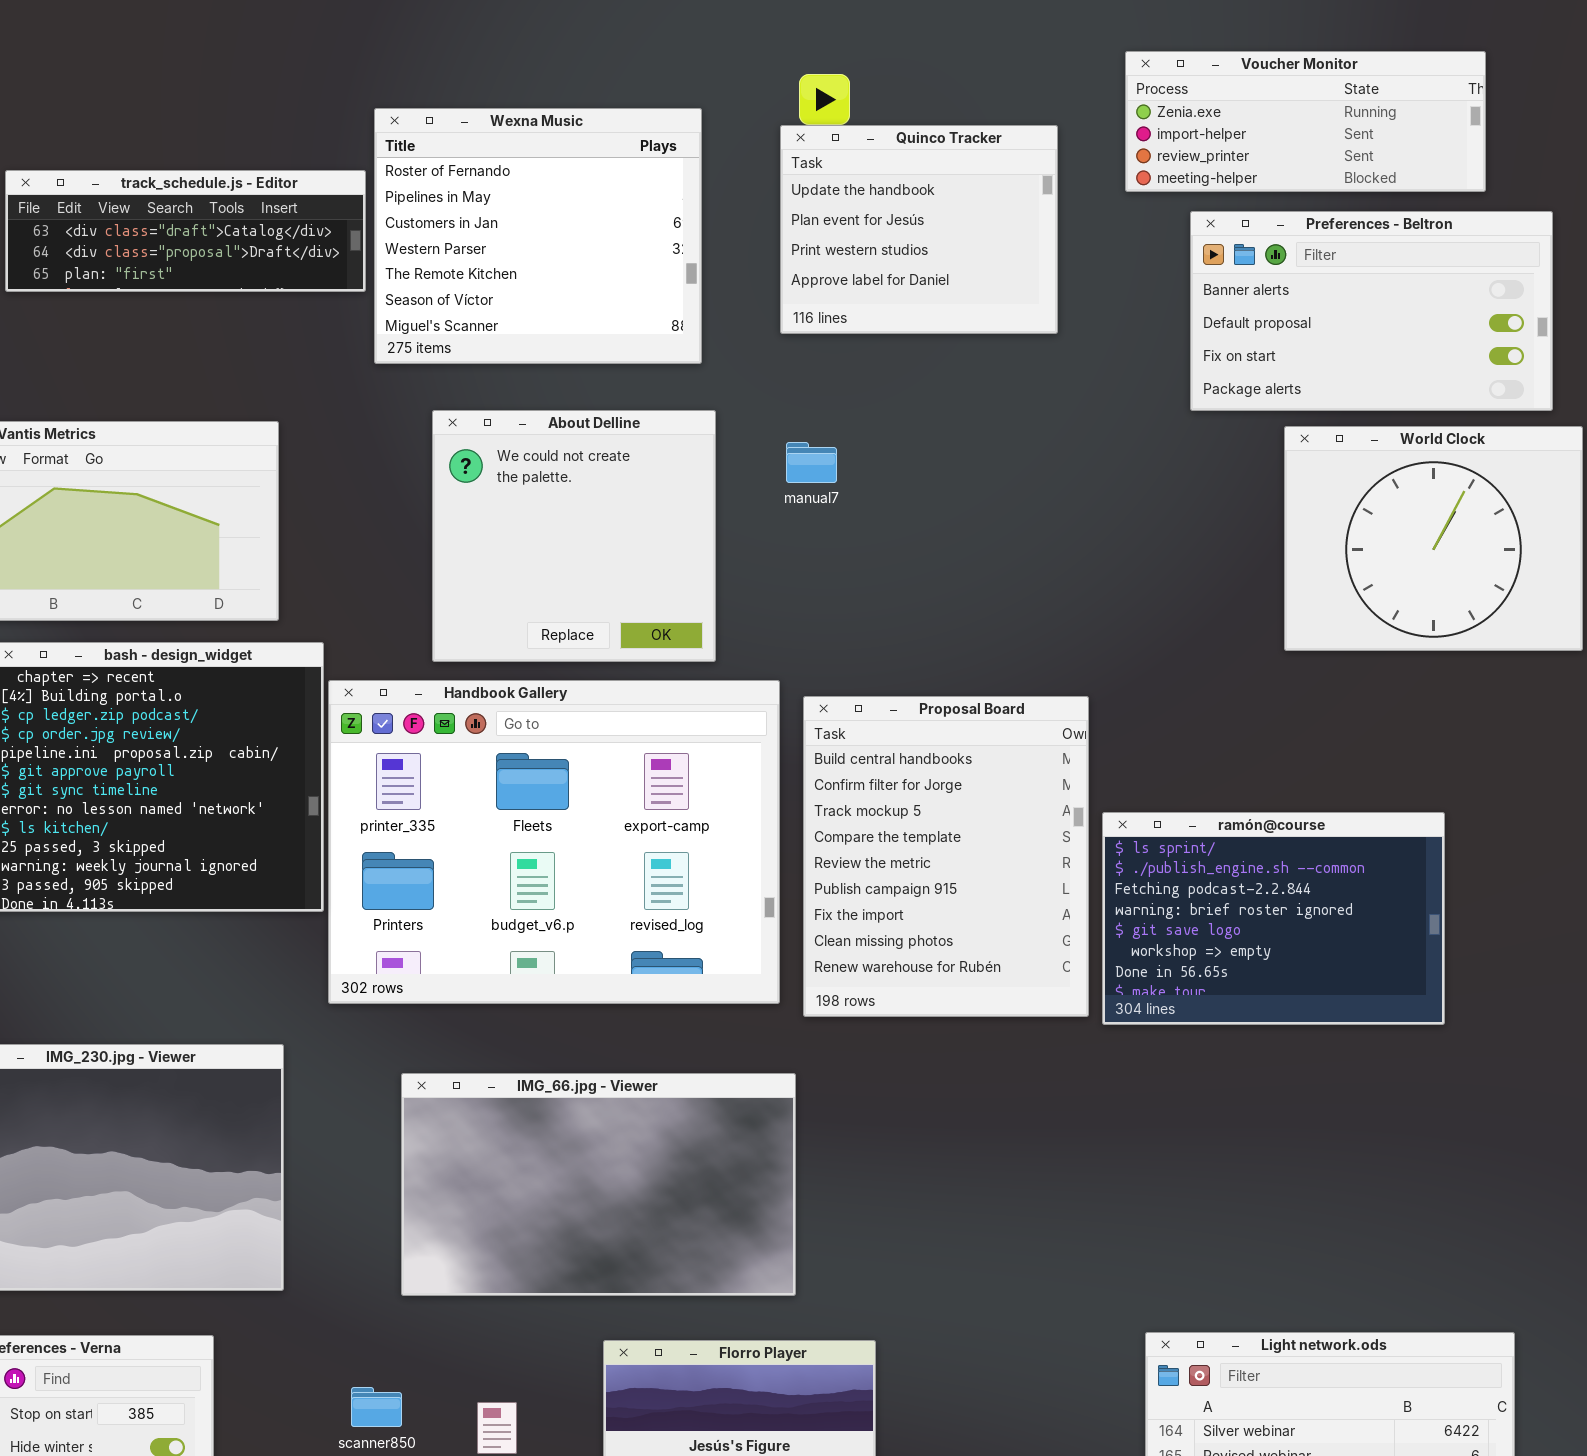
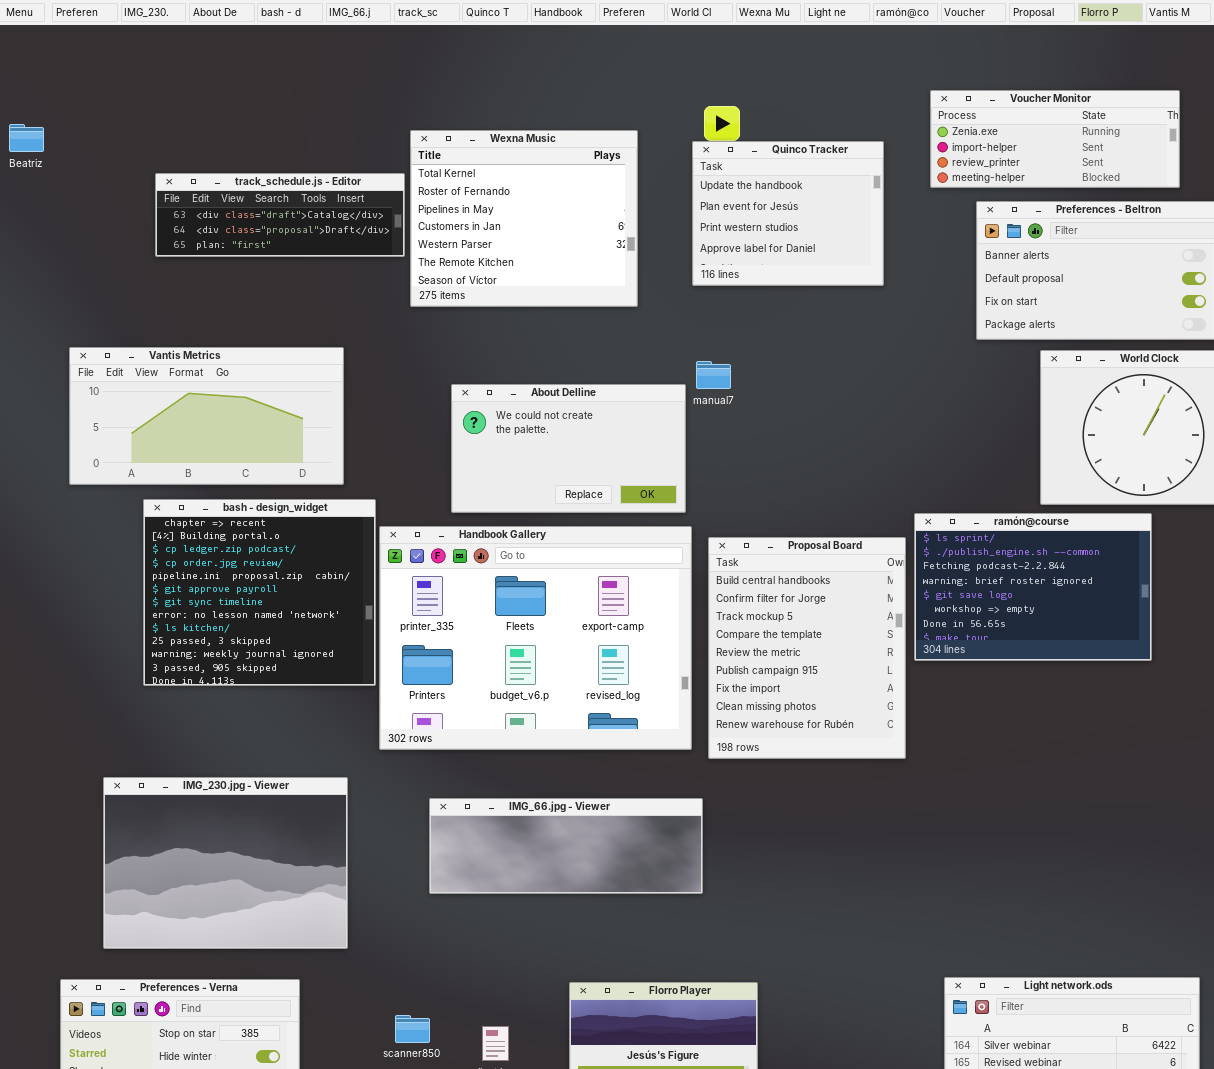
Wexna Music: [374,108,702,364] -> [410,130,638,307], scrolled up 1 row
About Delline: [432,410,716,662] -> [451,384,686,513], resized
ramón@course: [1102,812,1445,1025] -> [914,513,1152,661], moved
IMG_66.jpg - Viewer: [401,1073,796,1296] -> [429,798,703,894], resized

